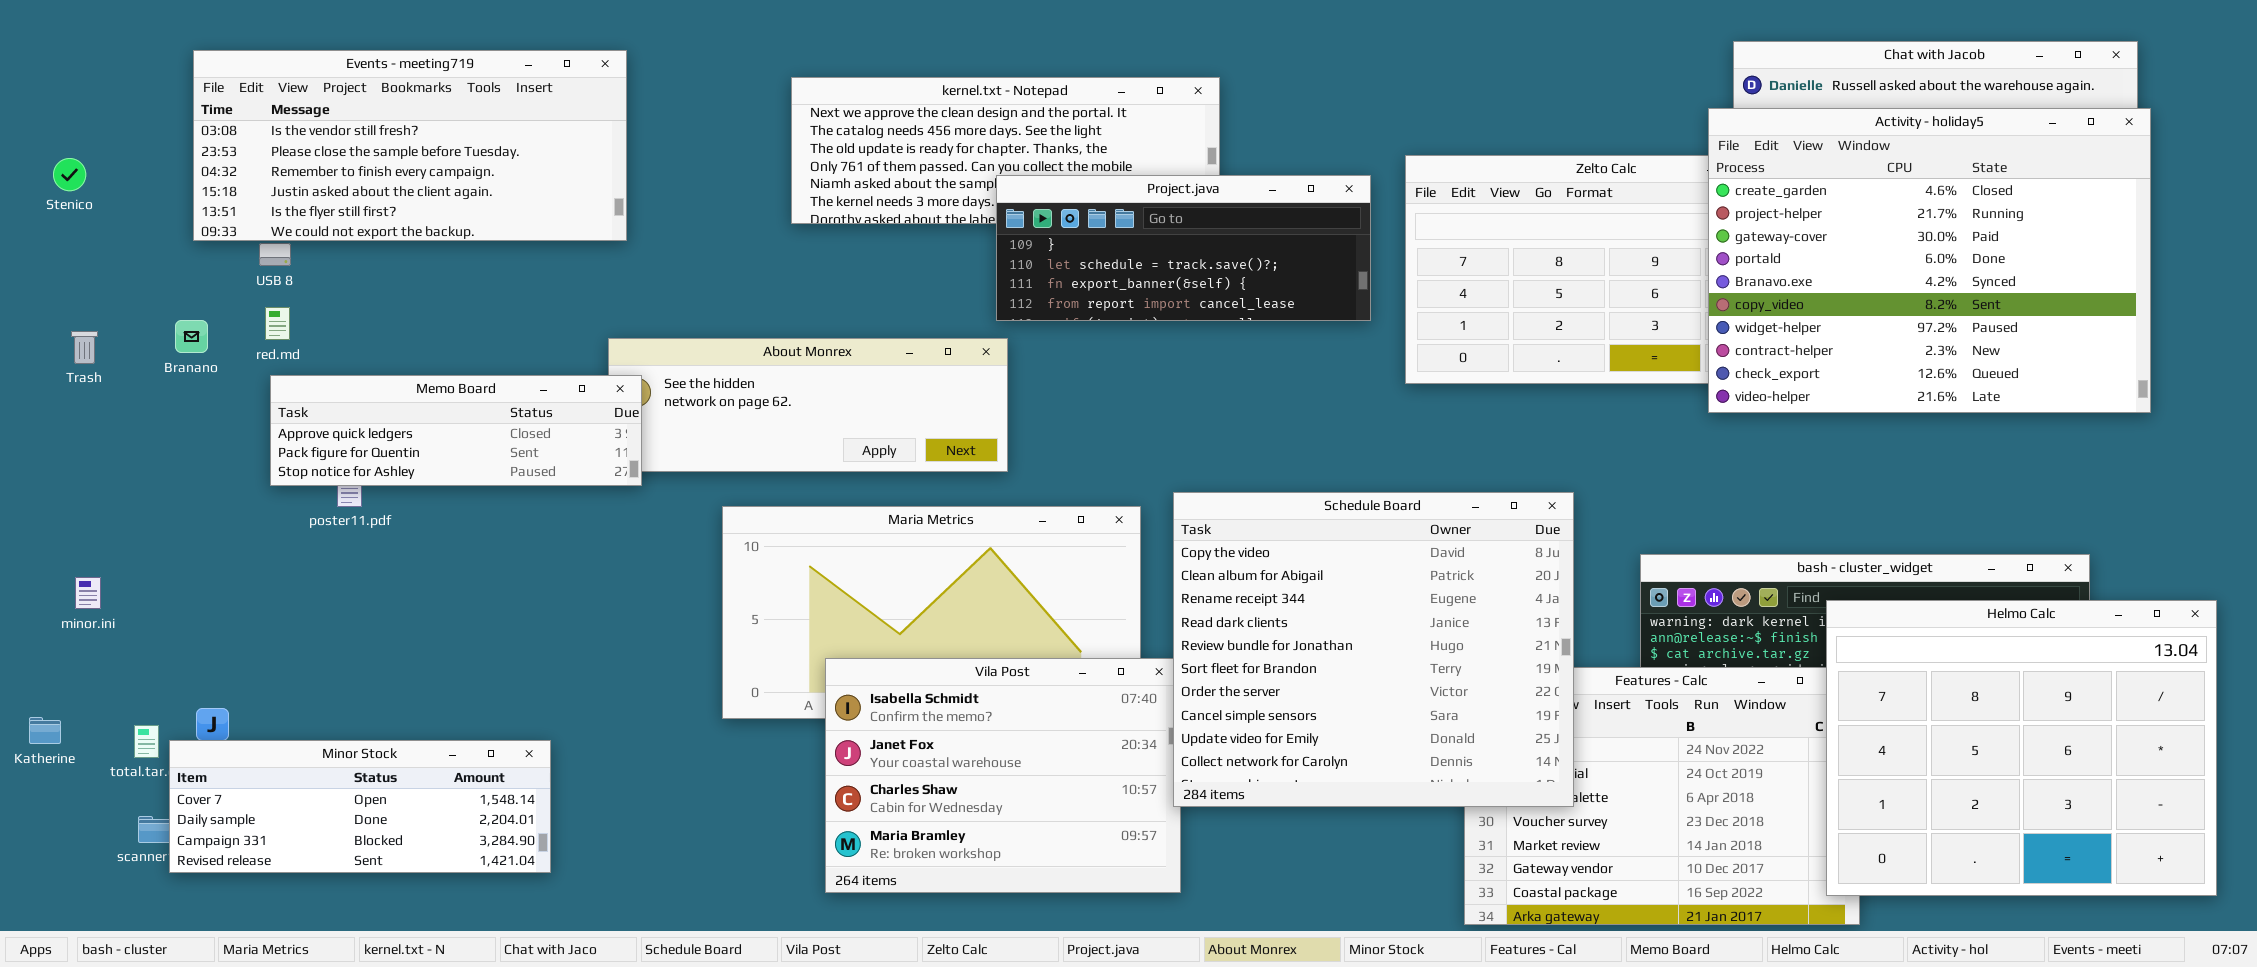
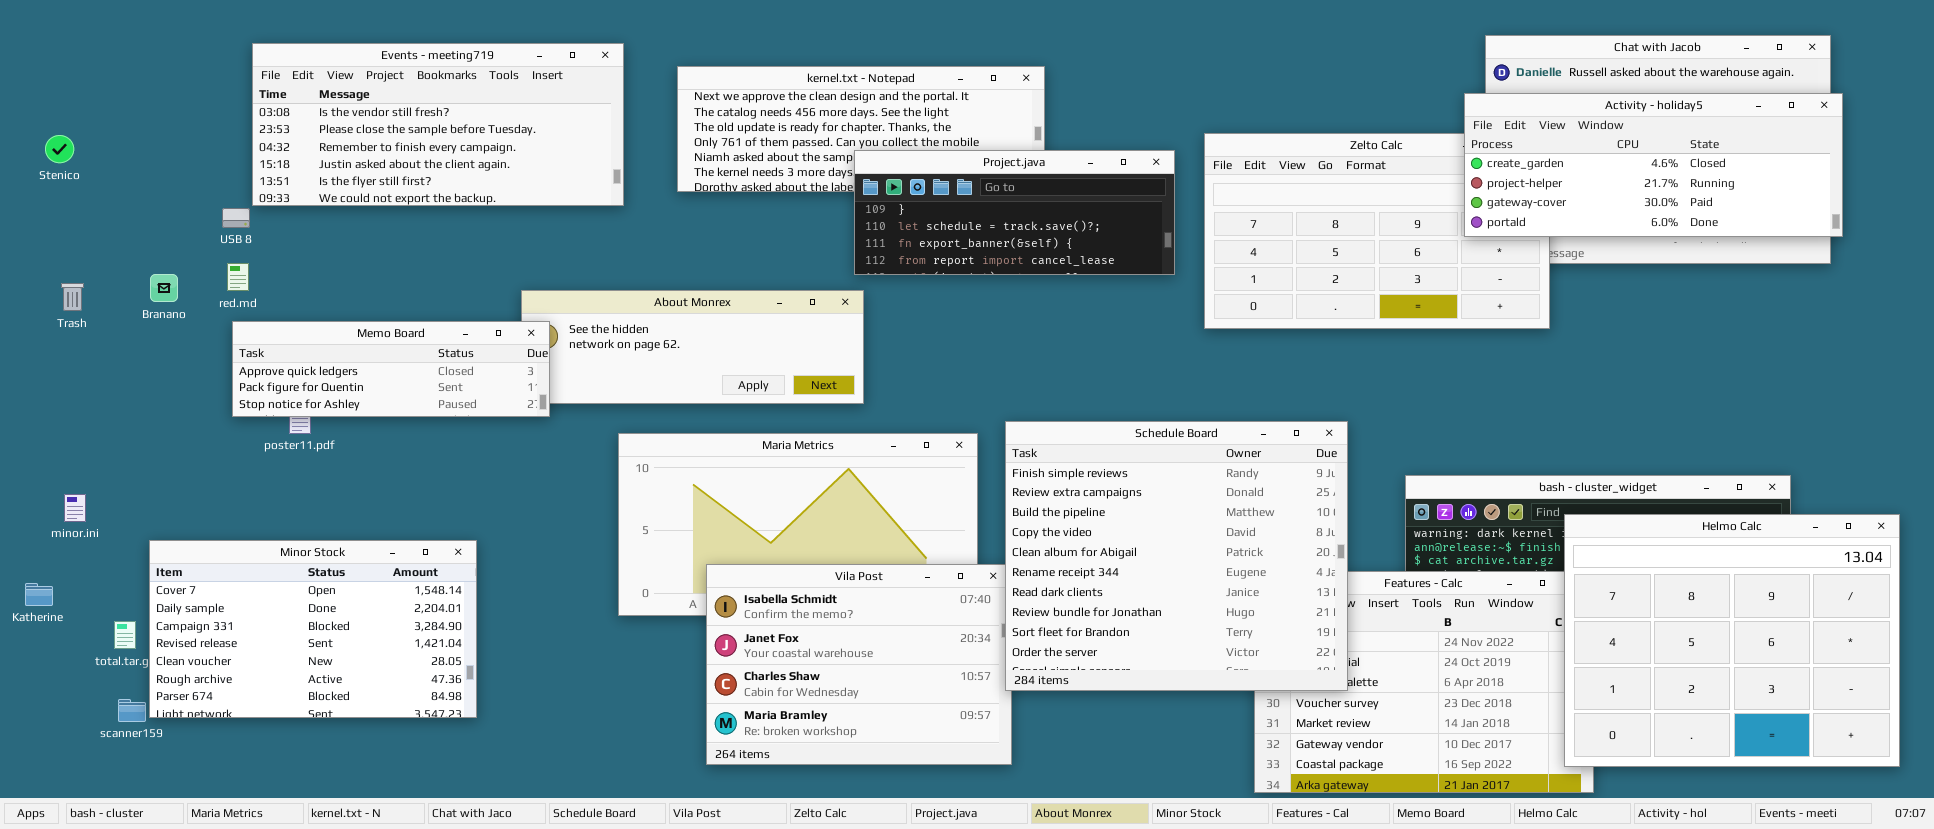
Events - meeting719: [193,50,627,241] -> [252,43,624,206], moved
Activity - holiday5: [1708,108,2151,413] -> [1464,93,1843,237], resized
Schedule Board: [1173,492,1574,807] -> [1005,421,1348,691], scrolled up 3 rows
Katherine: [29,717,61,744] -> [25,583,53,606], moved
Minor Stock: [169,740,551,873] -> [149,540,477,718], moved, resized

